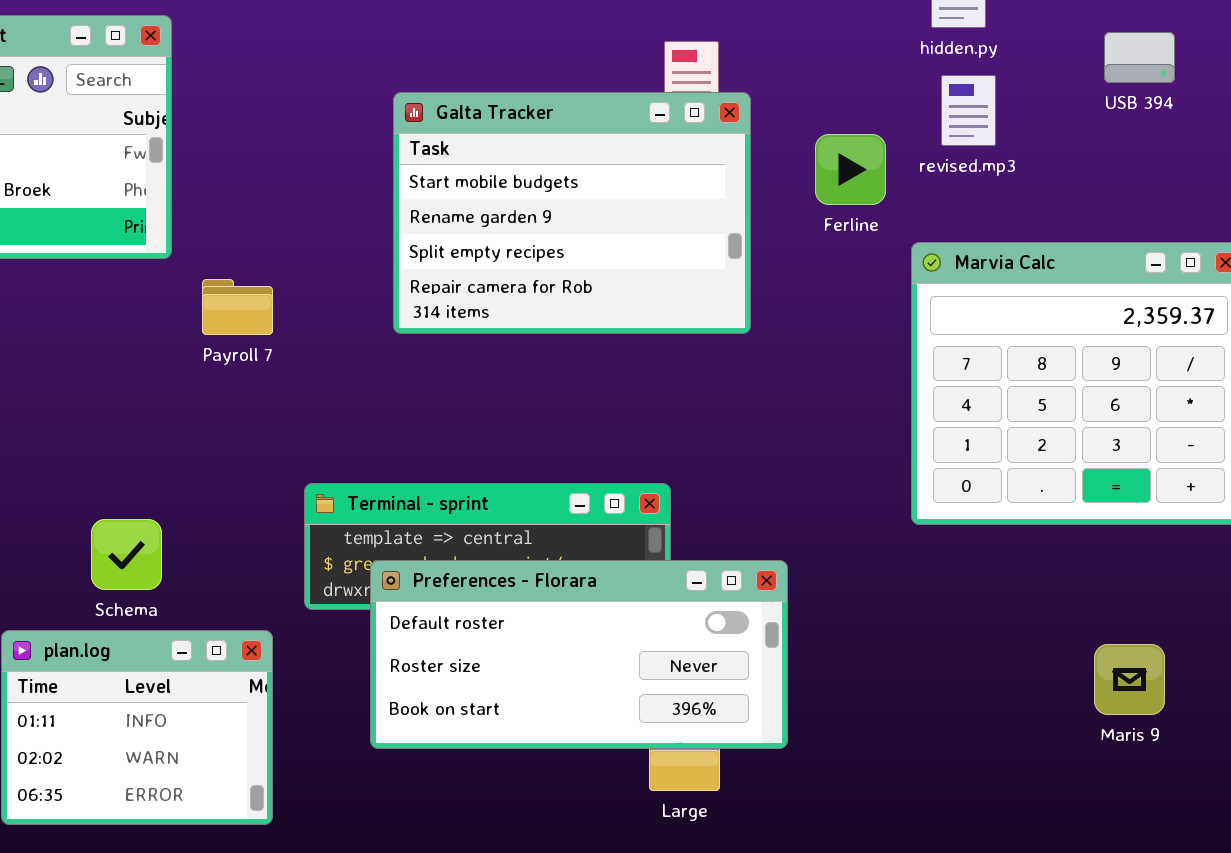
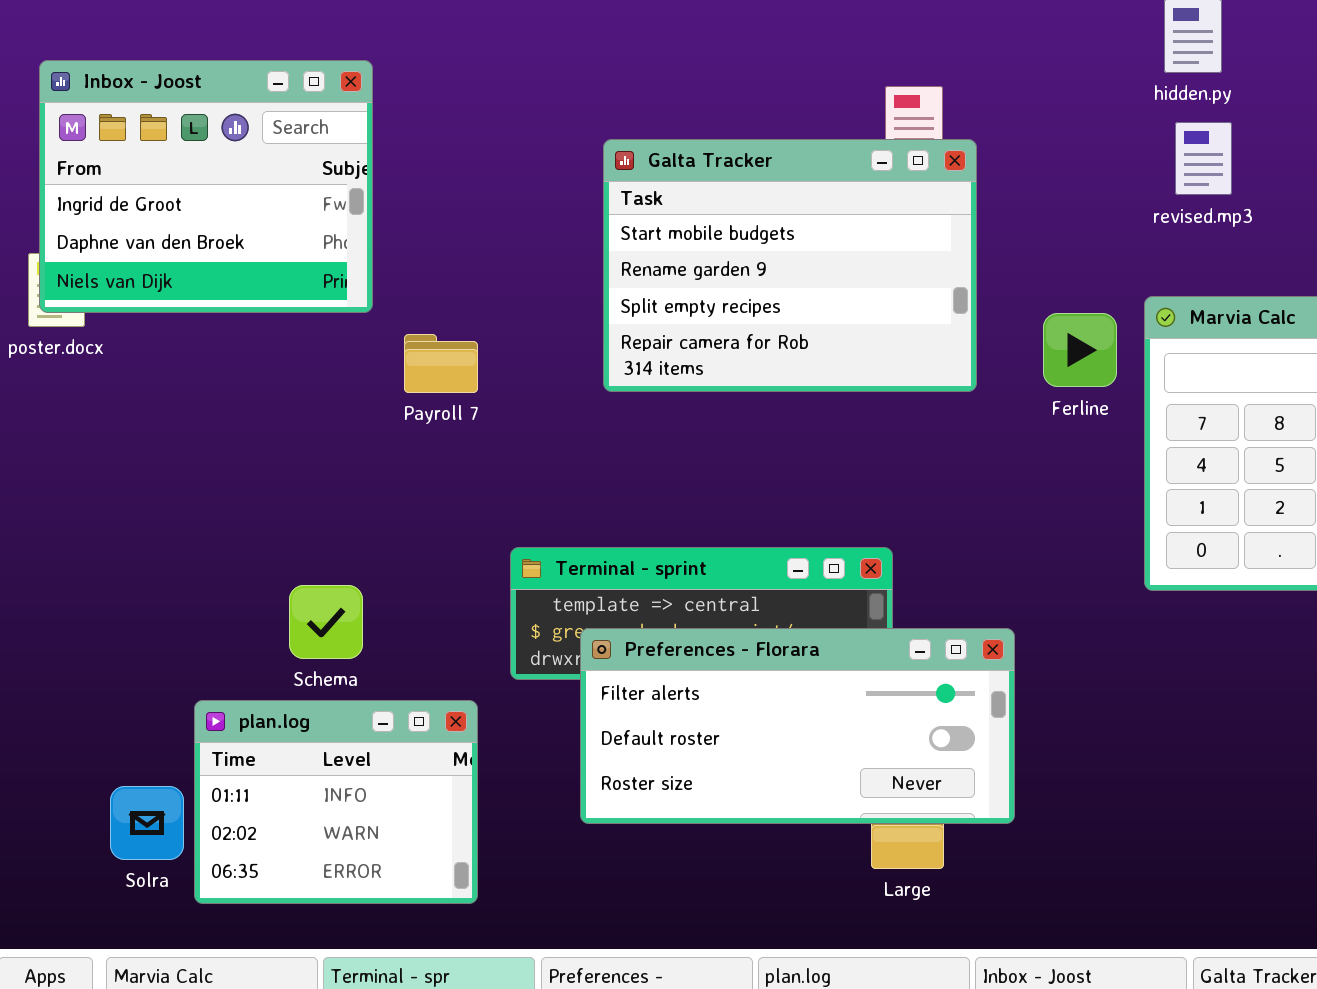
Ferline: [815,134,886,205] -> [1043,313,1117,387], moved
Preferences - Florara: [370,560,788,749] -> [580,628,1015,824], scrolled up 1 row

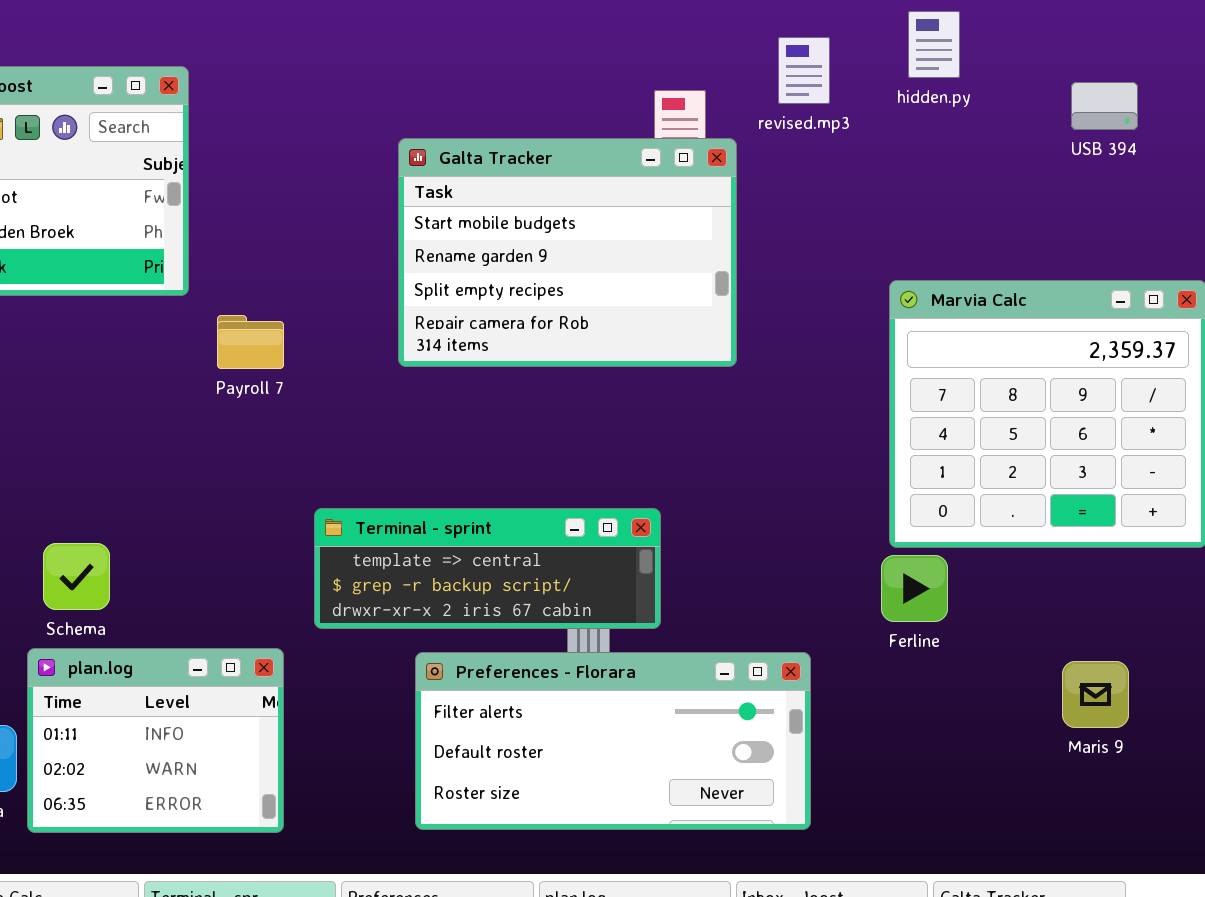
revised.mp3: [1175,122,1232,195] -> [778,37,830,104], moved
Ferline: [1043,313,1117,387] -> [881,555,948,622], moved
Schema: [289,585,363,659] -> [43,543,110,610], moved
Preferences - Florara: [580,628,1015,824] -> [415,652,811,830], moved

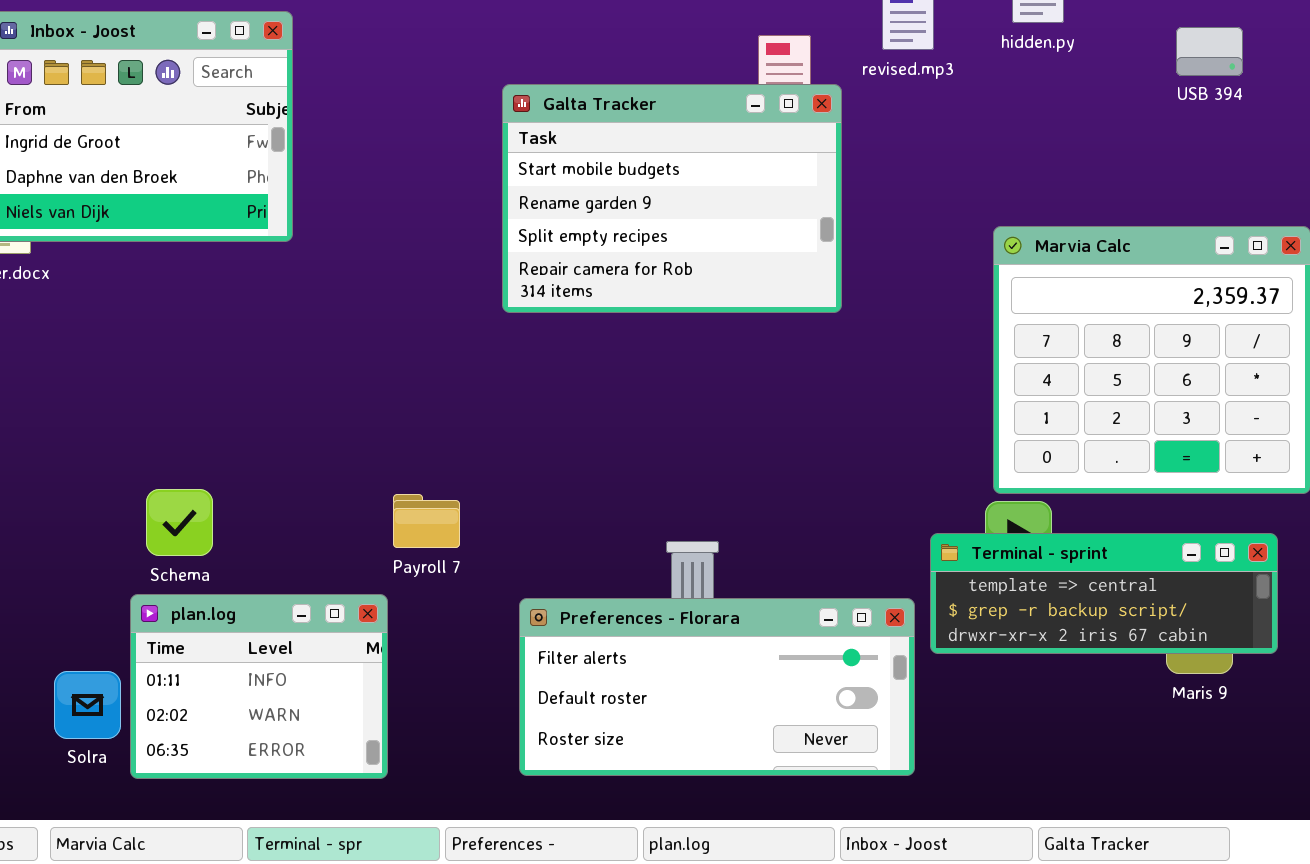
Payroll 7: [217,315,284,369] -> [393,494,460,548], moved
Terminal - sprint: [314,508,661,629] -> [930,533,1278,654], moved

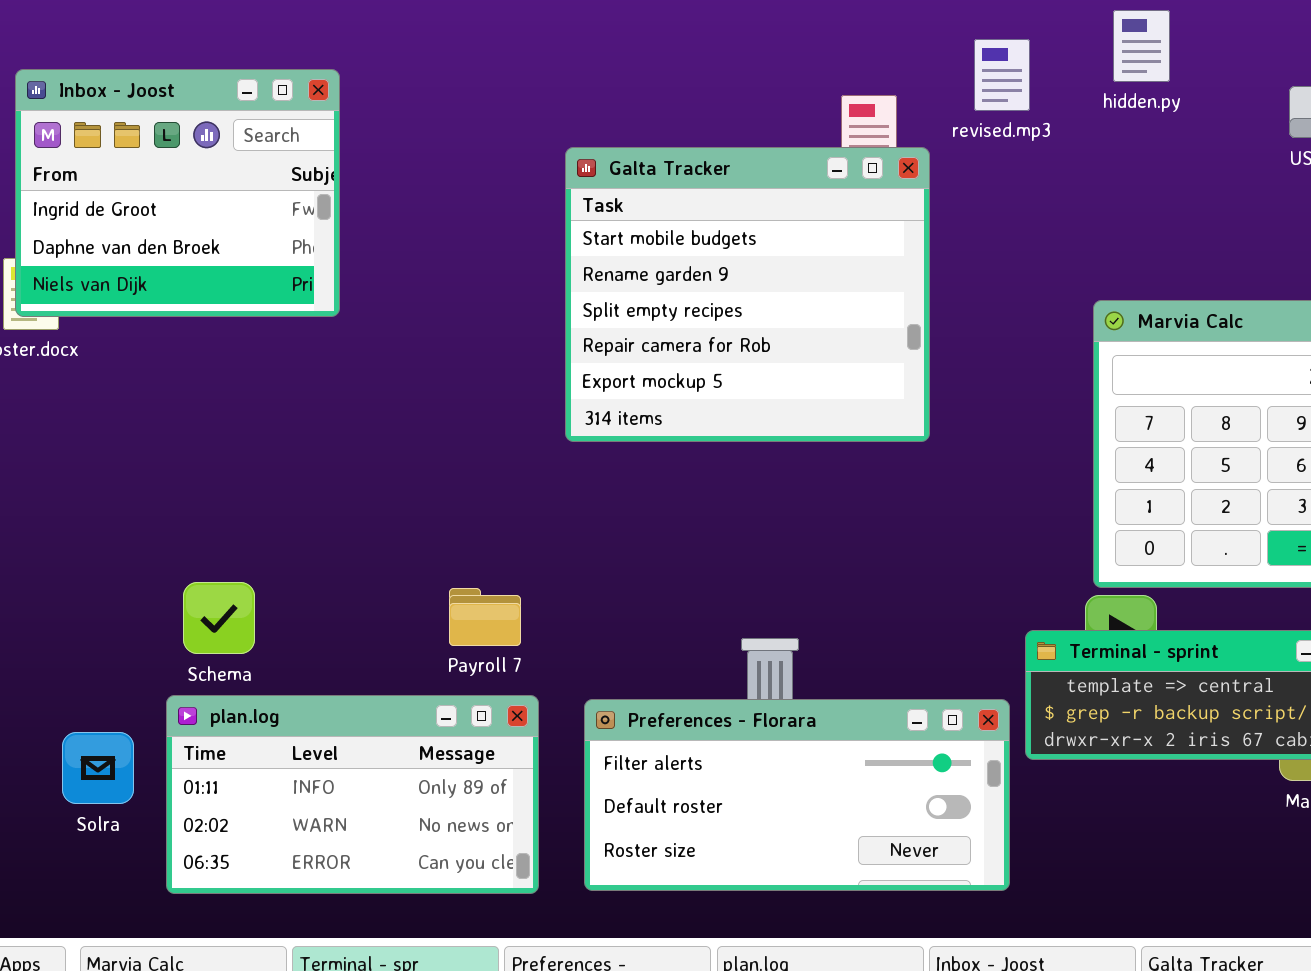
Galta Tracker: [502,84,842,313] -> [565,147,930,442], resized
plan.log: [130,594,388,779] -> [166,695,539,894], resized
Solra: [54,671,121,739] -> [62,732,134,804], moved

